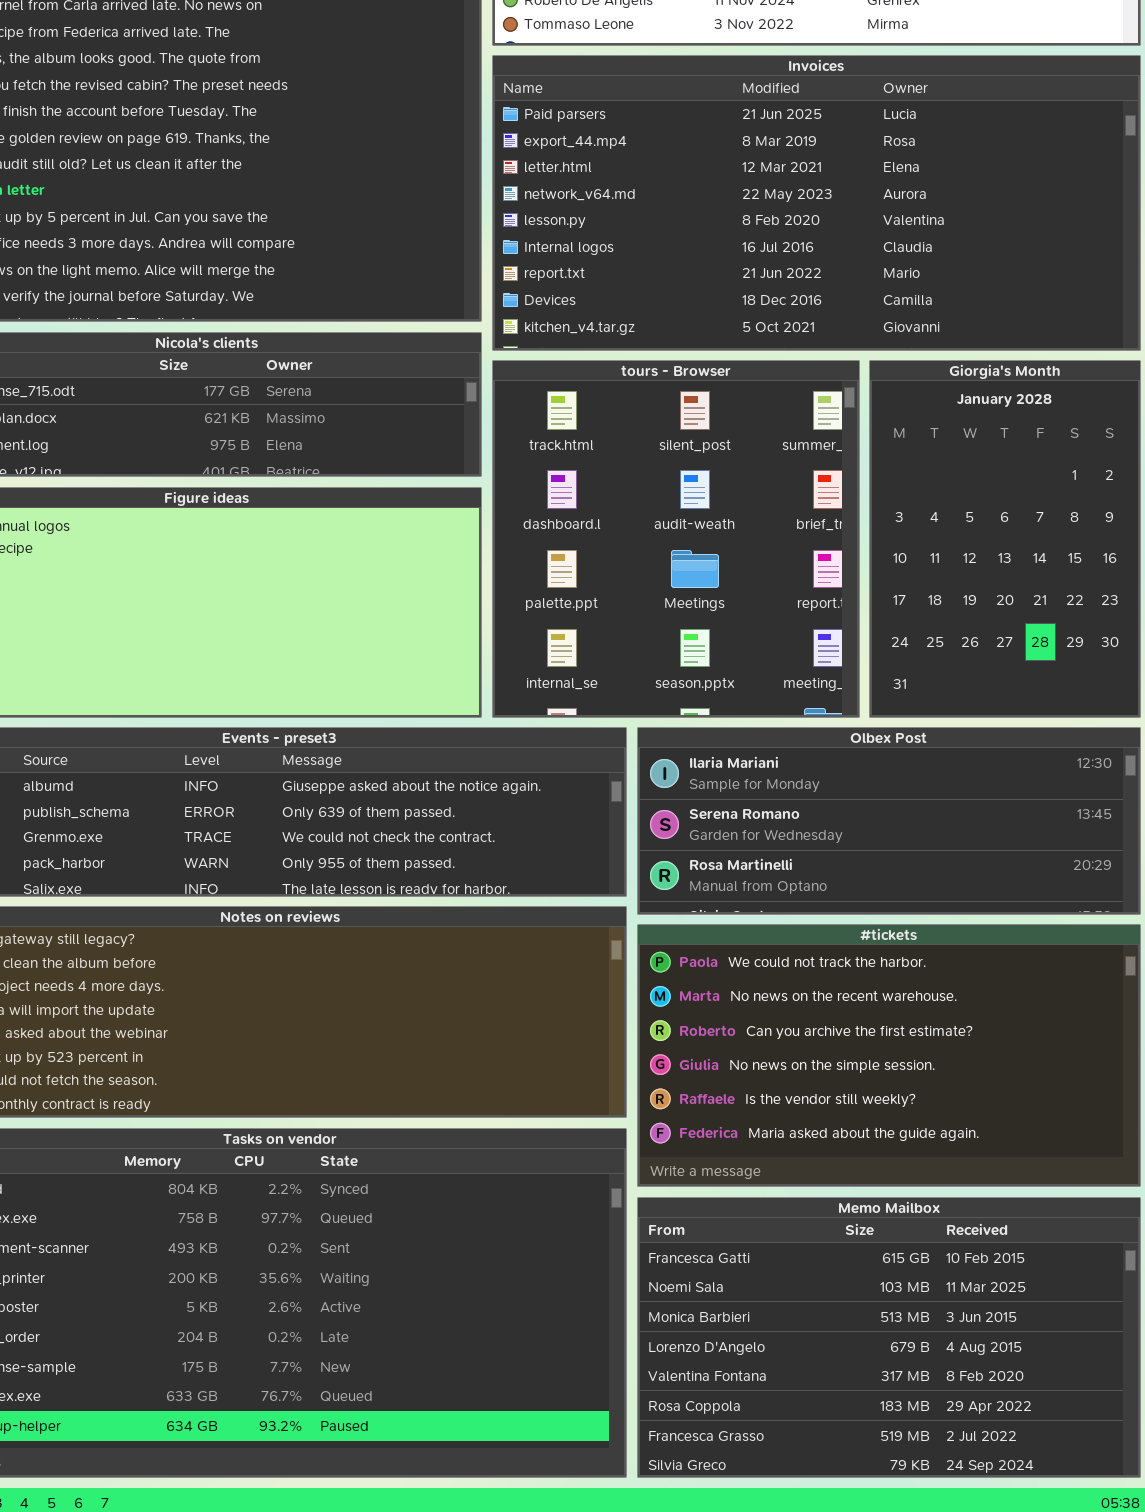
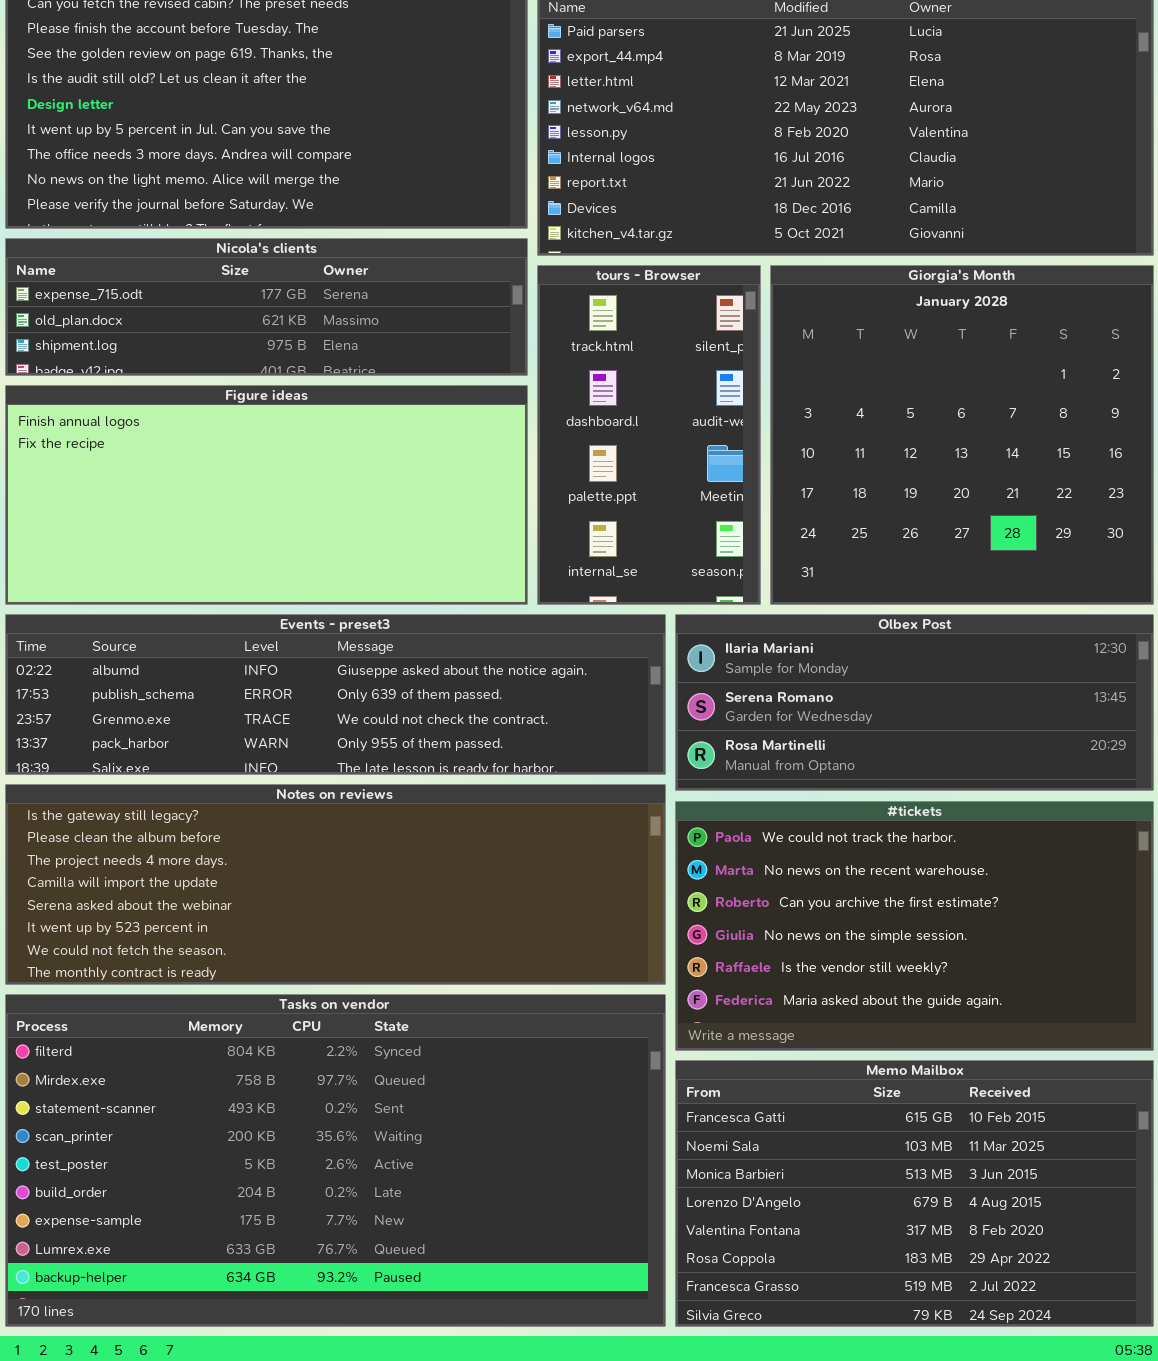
tours - Browser: [492,360,860,718] -> [537,265,761,605], resized
Giorgia's Month: [869,360,1141,718] -> [770,265,1154,605], resized

